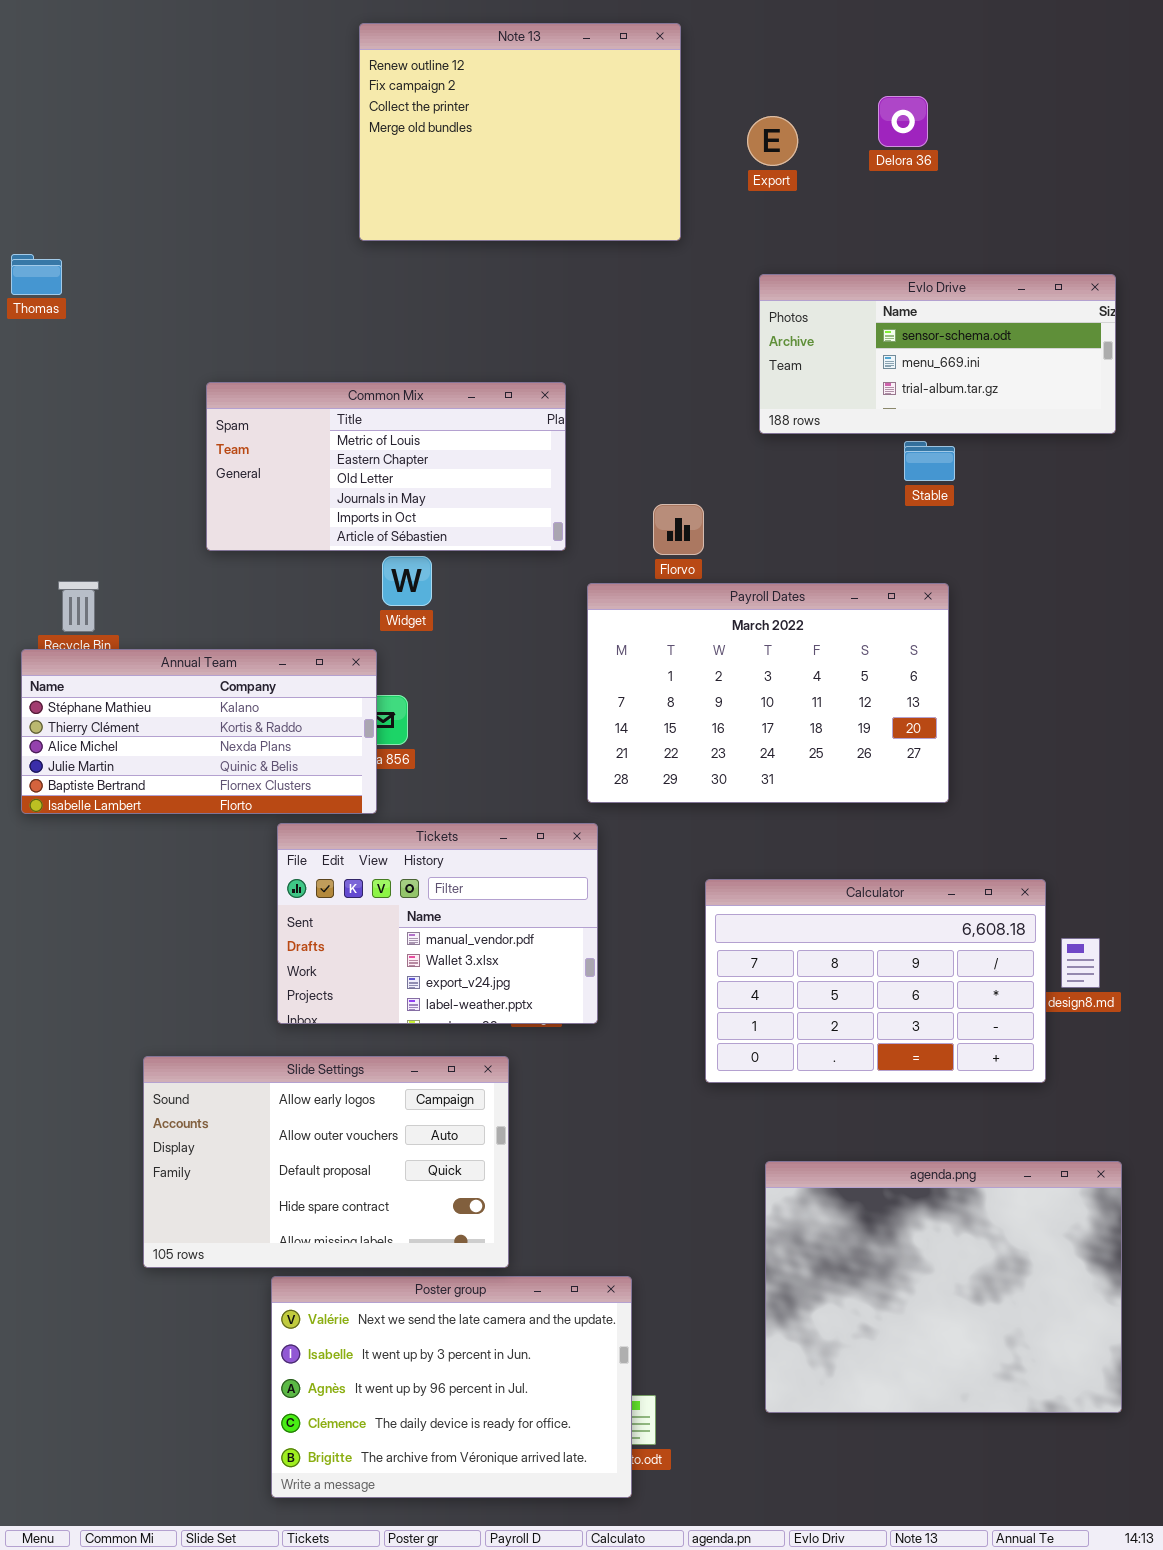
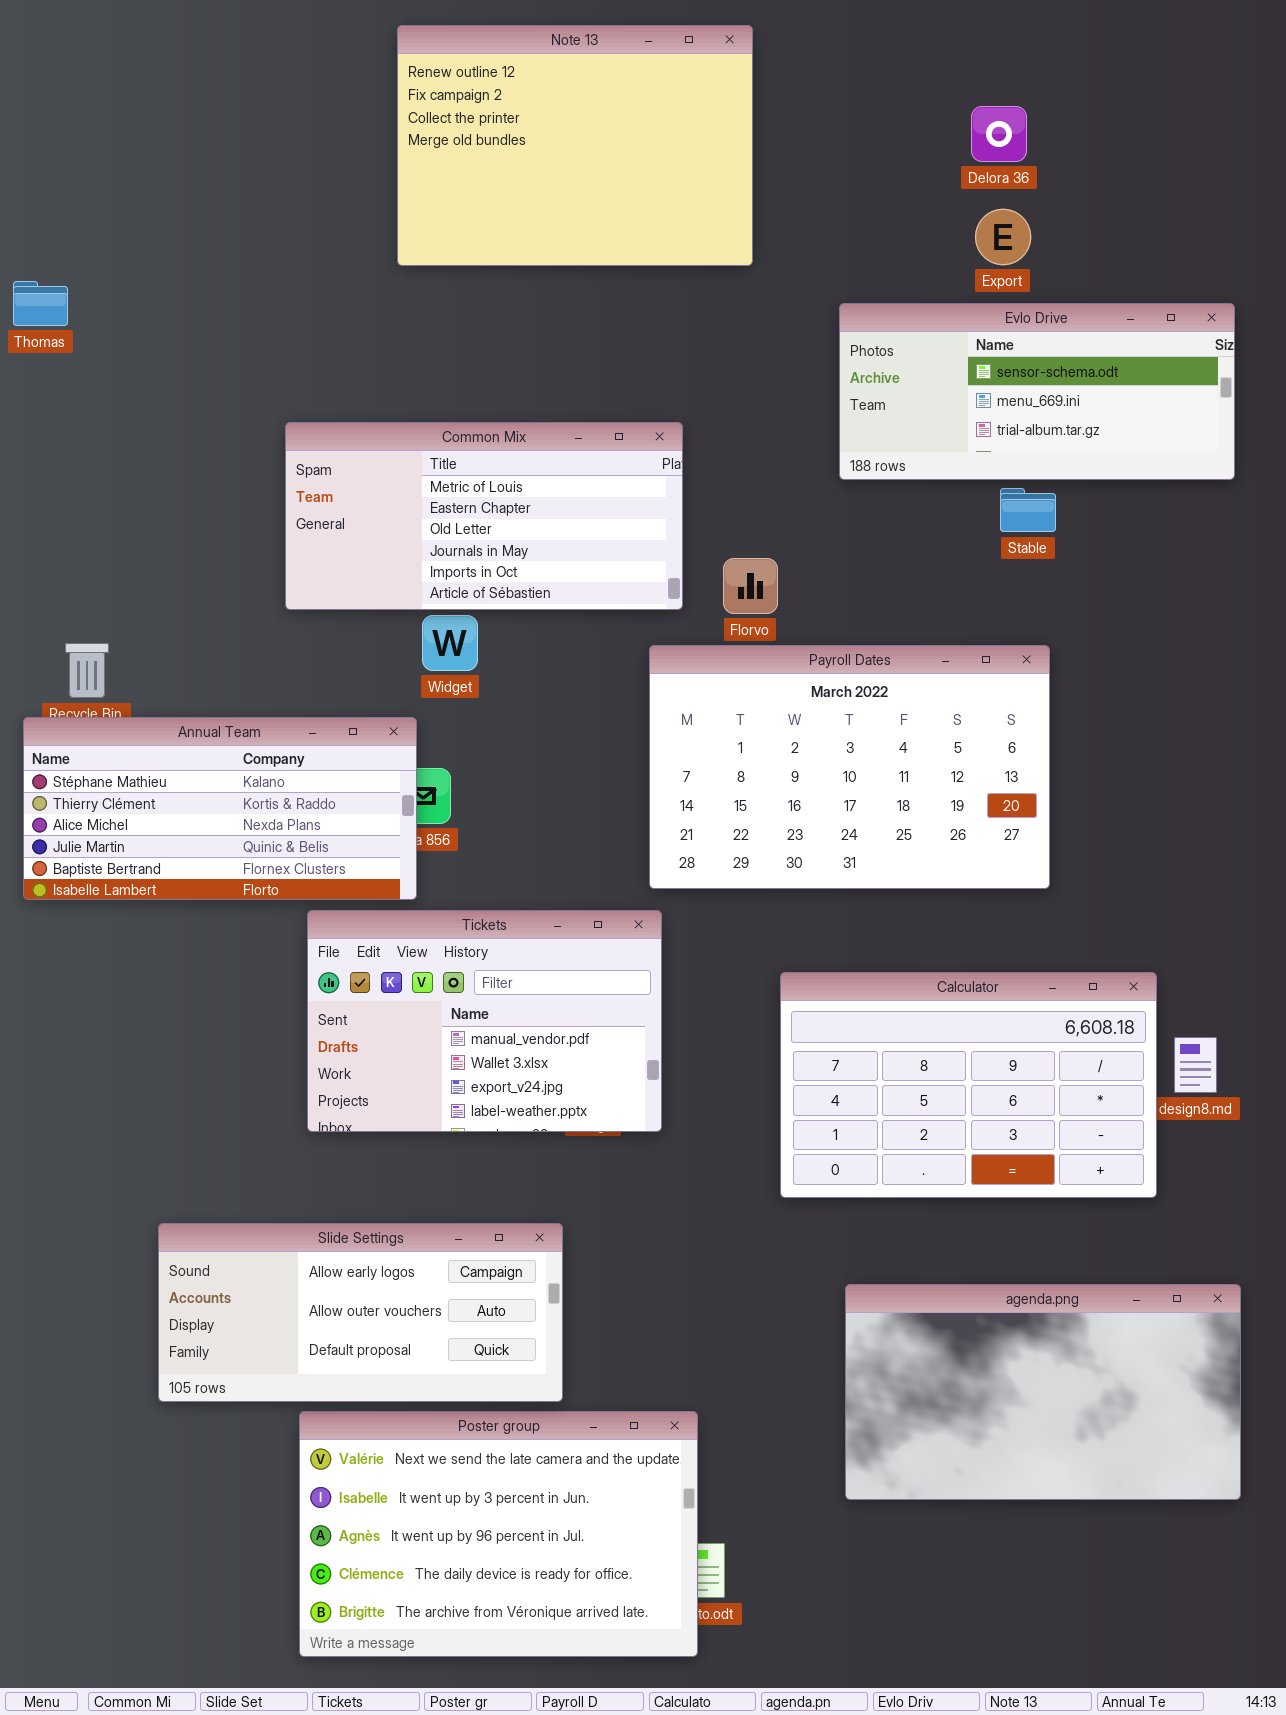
Export: [747,116,798,166] -> [975,209,1031,265], moved
Common Mix: [206,382,566,551] -> [285,422,683,610], moved
Slide Settings: [143,1056,509,1268] -> [158,1223,563,1402], resized
agenda.png: [765,1161,1122,1413] -> [845,1284,1241,1500], resized

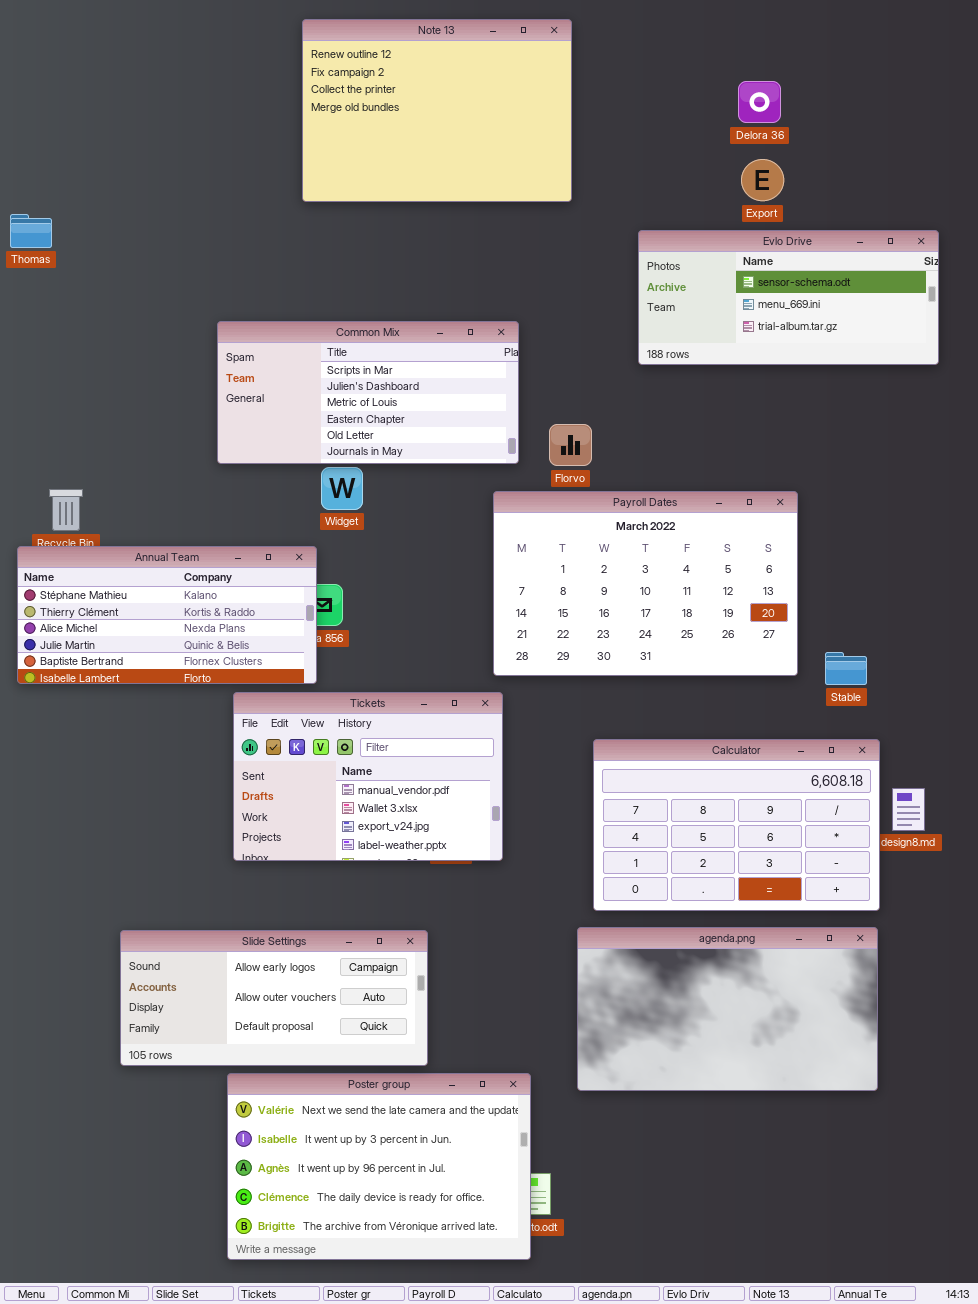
Common Mix: [285,422,683,610] -> [217,321,519,464], scrolled up 2 rows
Stable: [1000,488,1056,532] -> [825,652,867,685], moved
agenda.png: [845,1284,1241,1500] -> [577,927,878,1091], moved

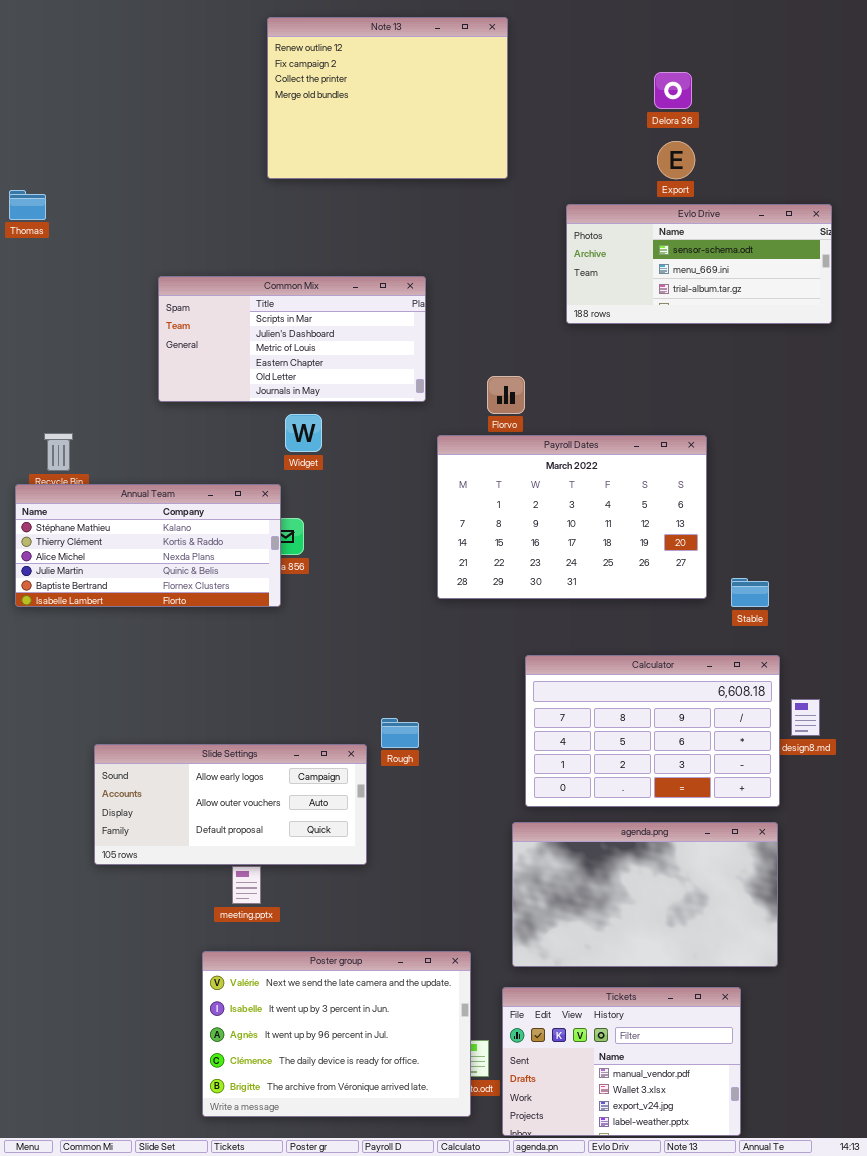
Common Mix: [217,321,519,464] -> [158,276,426,402], moved
Tickets: [233,692,503,861] -> [502,987,741,1136], moved
Slide Settings: [120,930,428,1066] -> [94,744,367,865], moved

